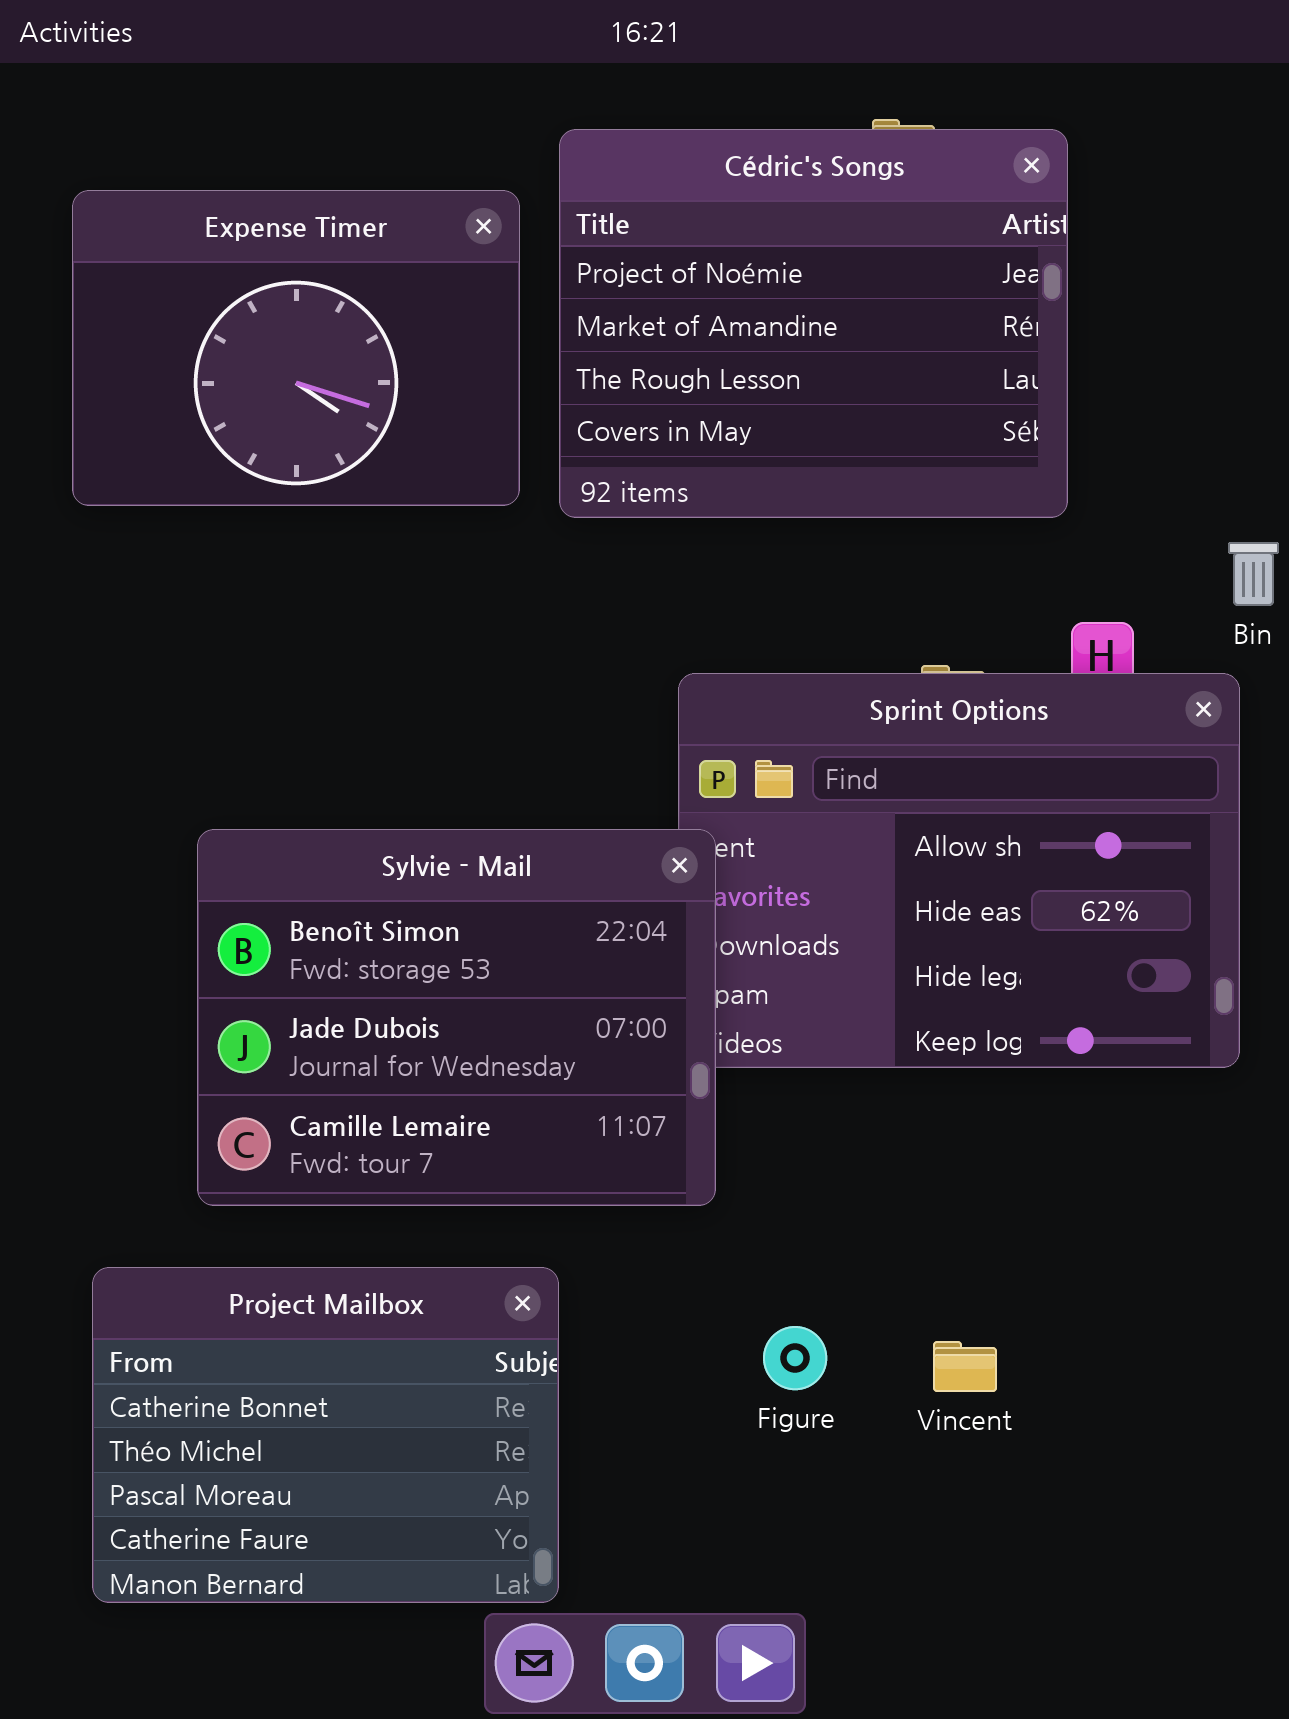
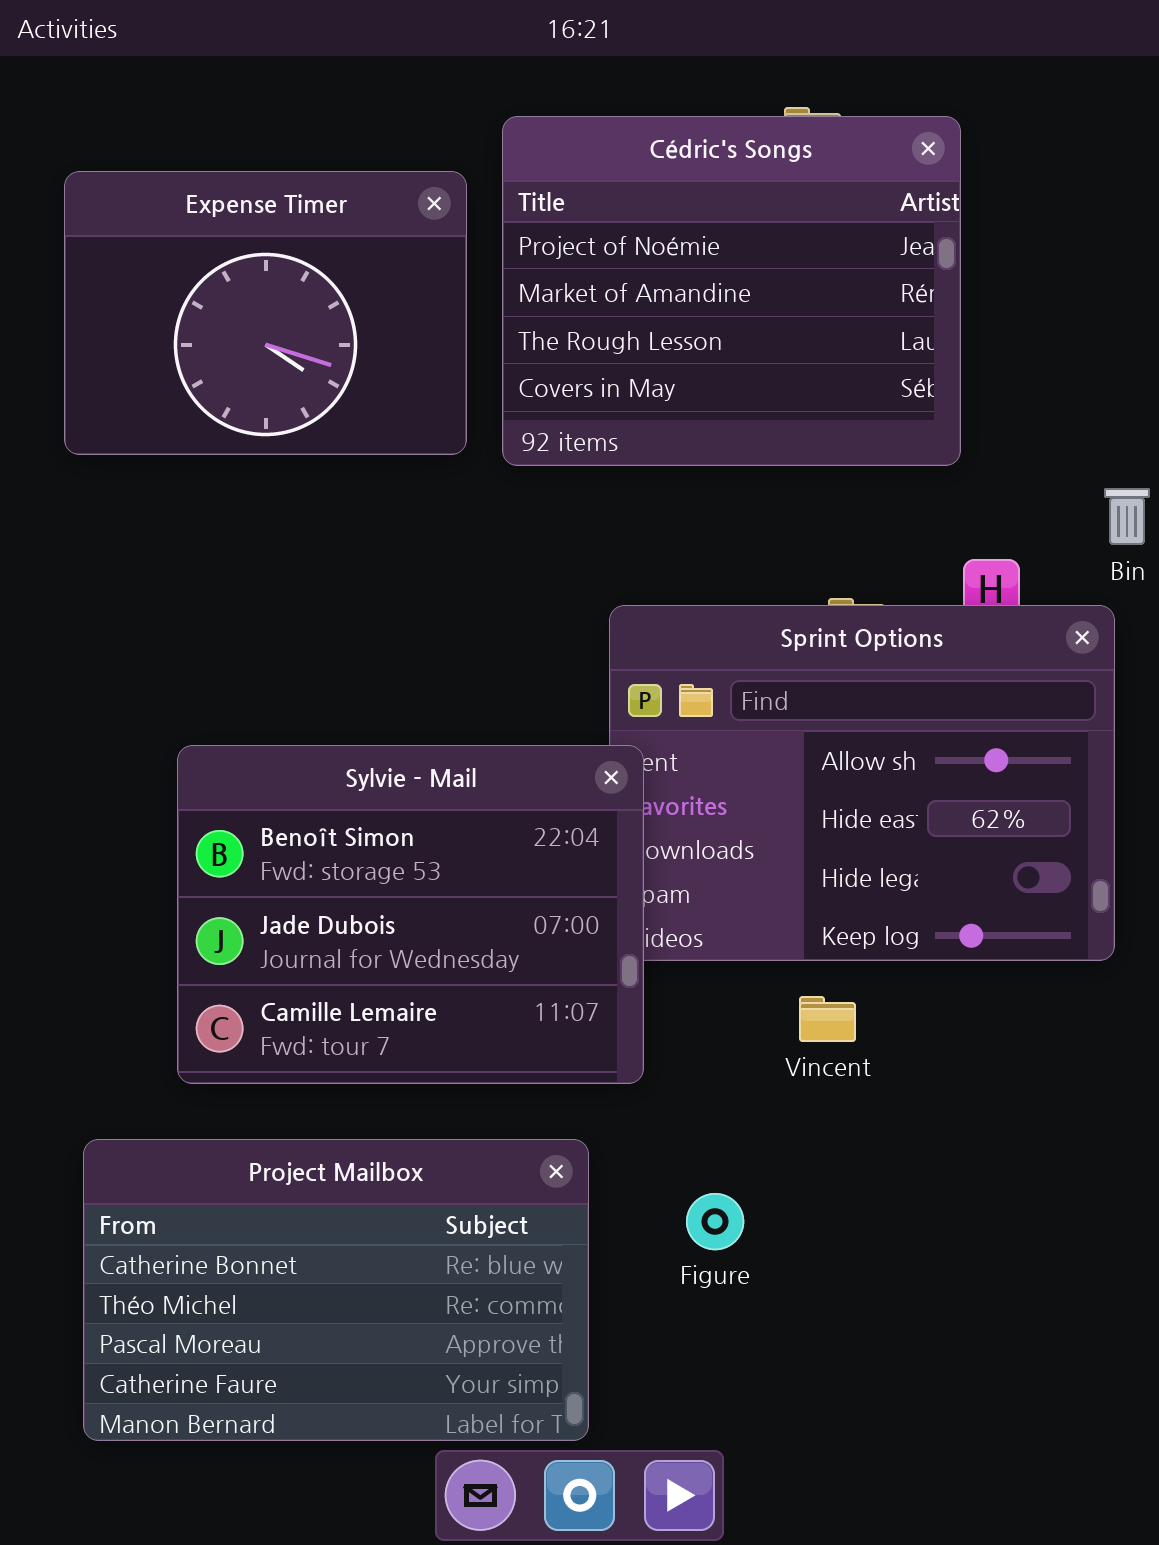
Project Mailbox: [92,1267,559,1603] -> [83,1139,589,1441], resized
Vincent: [933,1341,997,1392] -> [799,996,856,1042], moved

